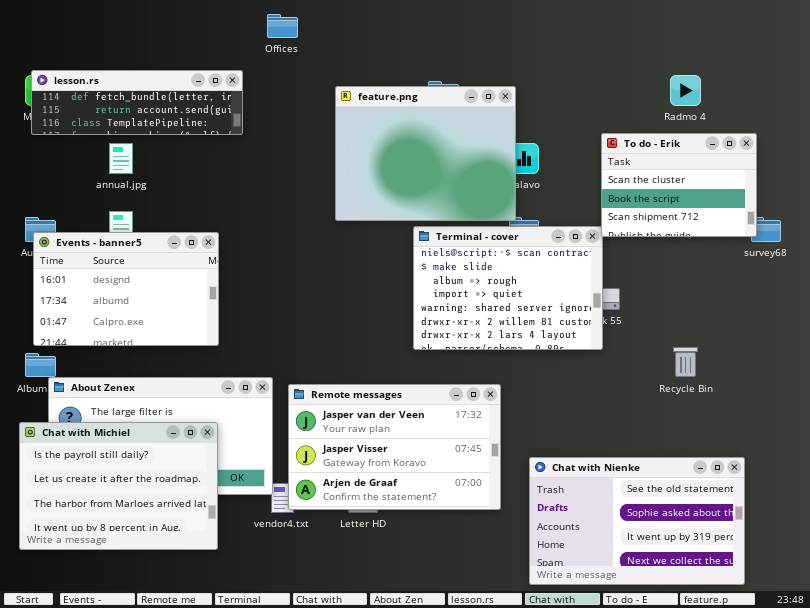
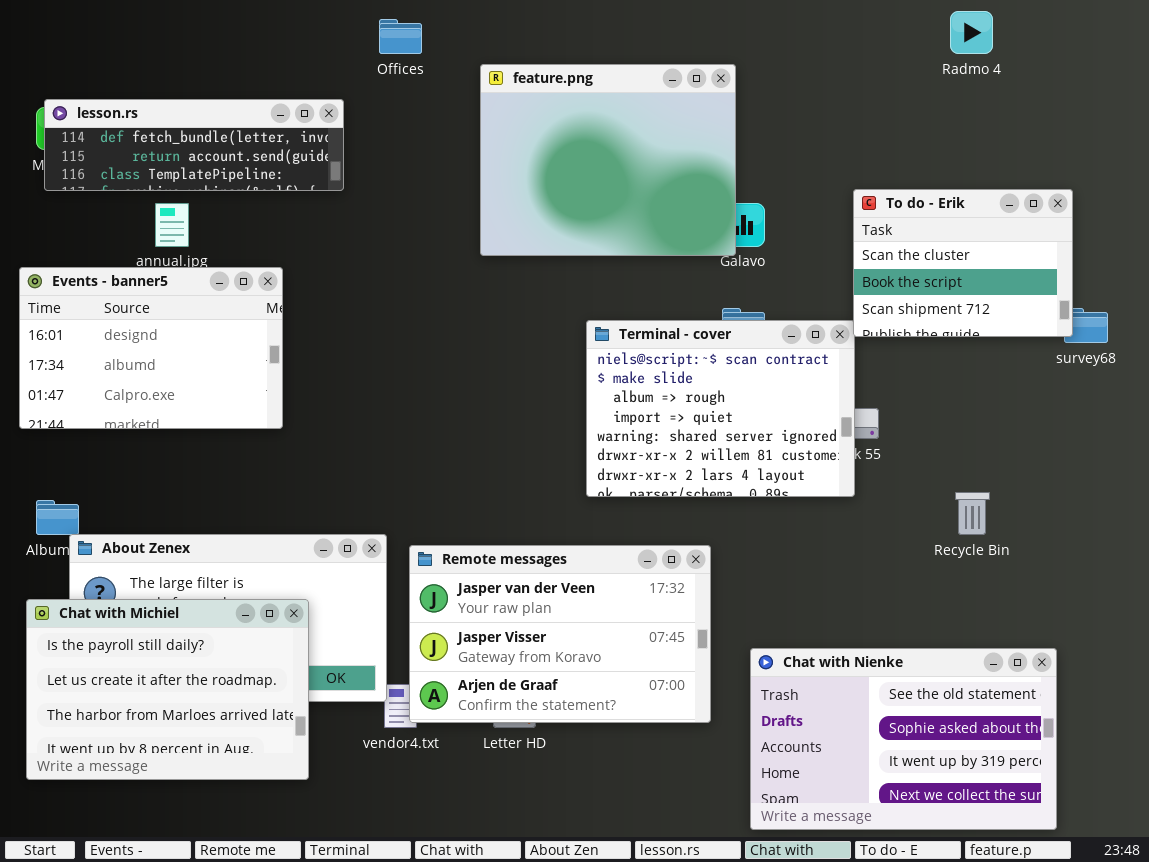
Radmo 4: [670,75,701,106] -> [950,11,993,54], moved
feature.png: [335,86,516,221] -> [480,64,736,256], moved
Events - banner5: [33,232,219,346] -> [19,267,283,429], moved

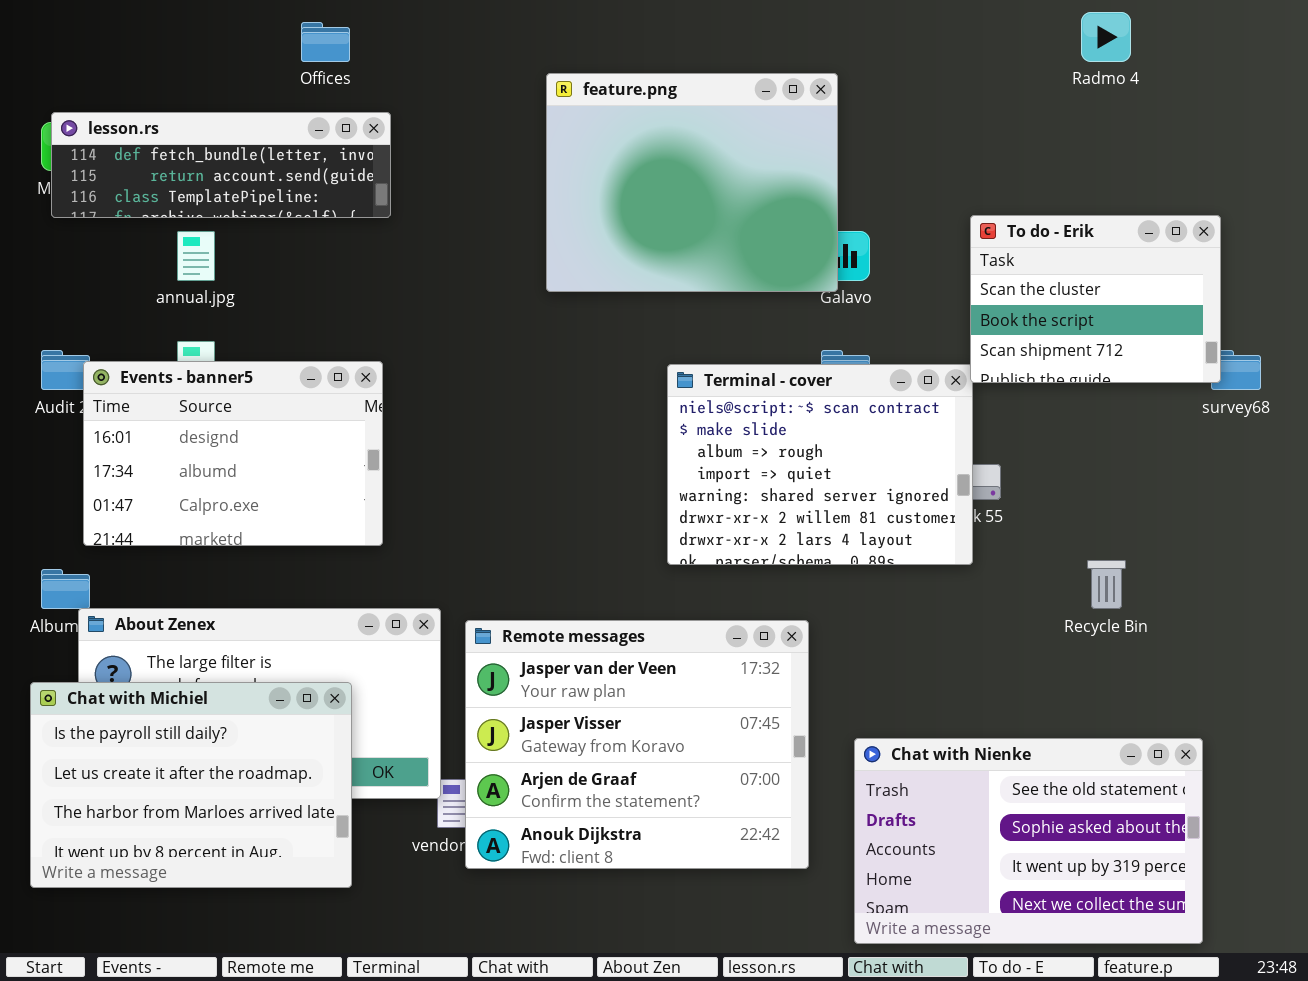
Offices: [379,19,422,54] -> [301,22,350,62], moved
Events - banner5: [19,267,283,429] -> [83,361,383,546], moved
Remote messages: [409,545,711,723] -> [465,620,809,869], resized

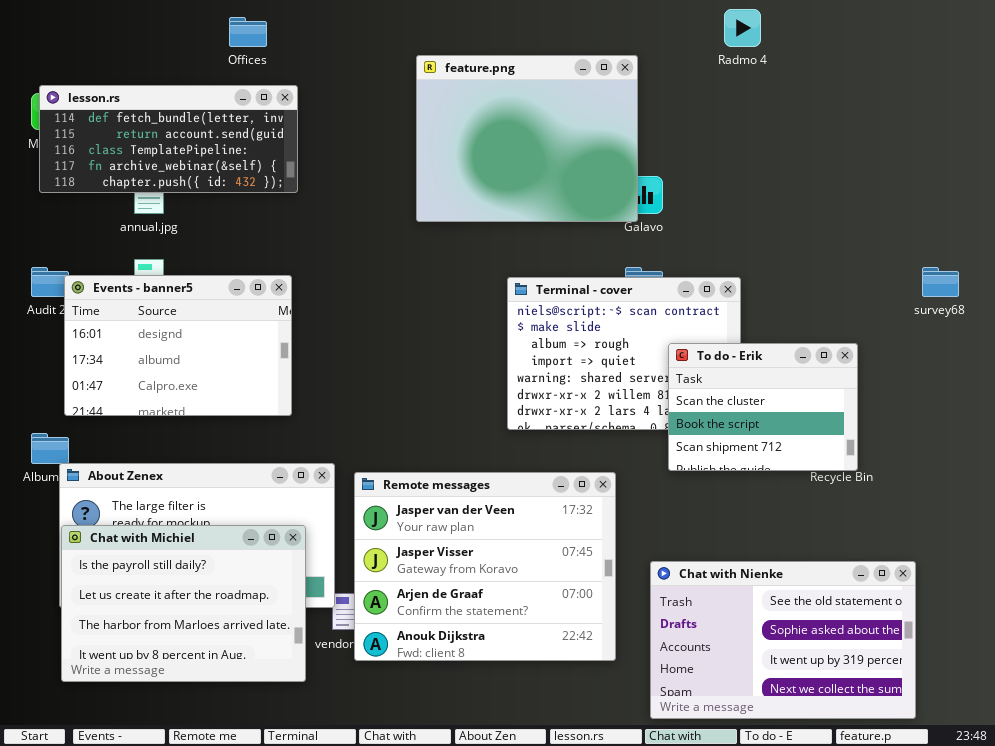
Radmo 4: [1081,12,1131,62] -> [724,9,761,47], moved
lesson.rs: [51,112,391,218] -> [39,85,298,193], resized
To do - Erik: [970,215,1221,383] -> [668,343,858,471], moved
Chat with Michiel: [30,682,352,888] -> [61,525,306,682], moved

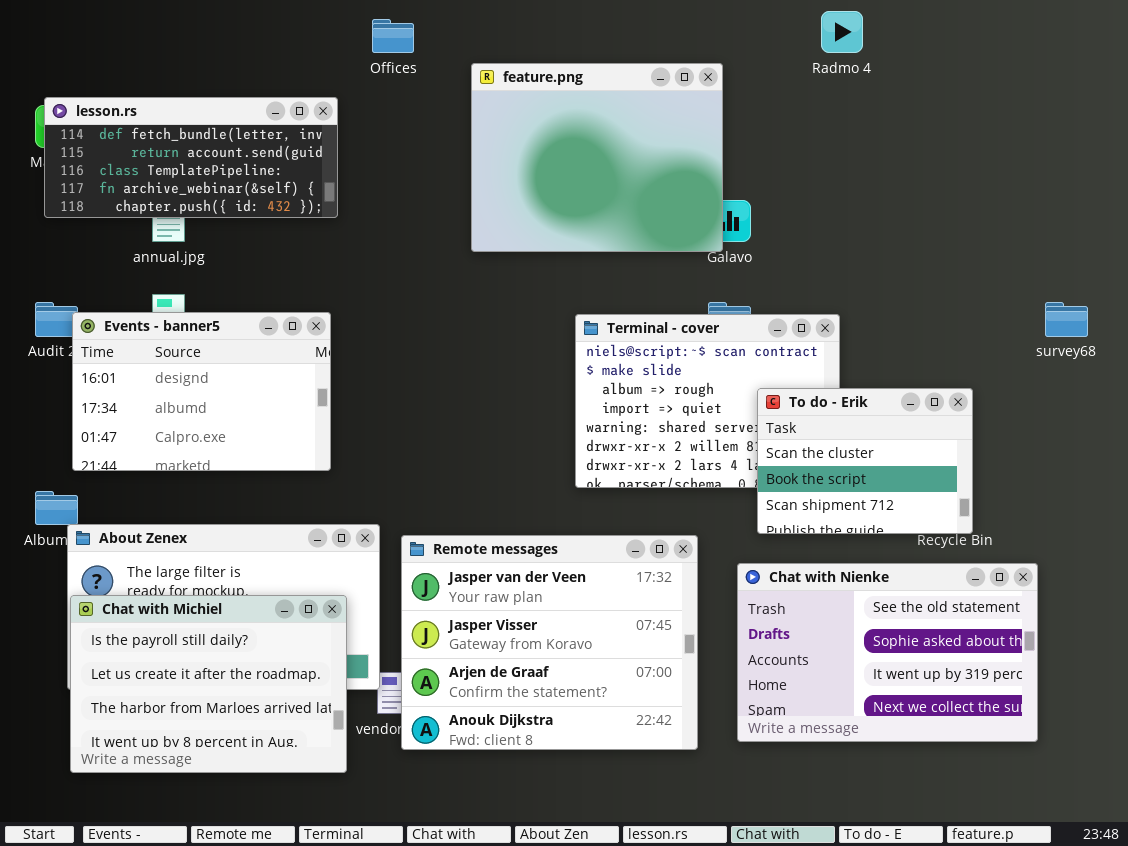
Offices: [229,17,267,47] -> [372,19,414,53], moved
Chat with Nienke: [650,561,916,719] -> [737,563,1038,742], moved

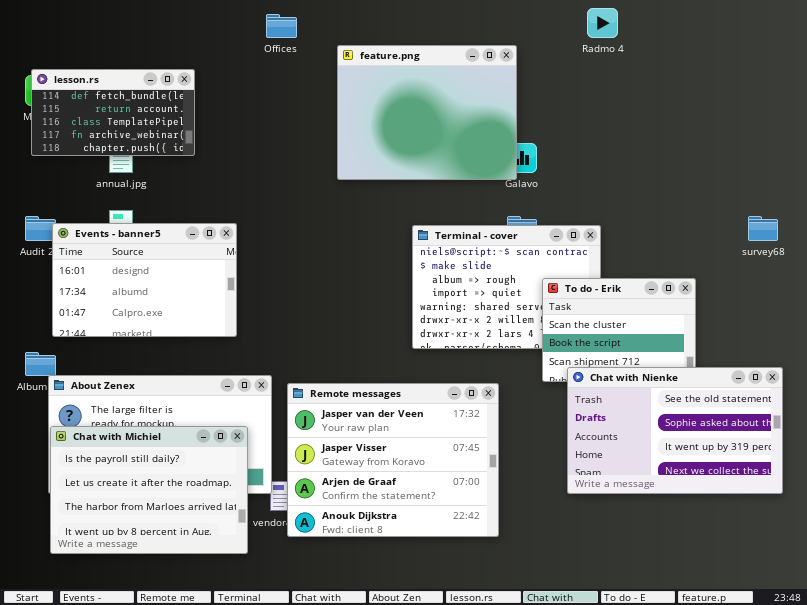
lesson.rs: [44,97,338,218] -> [31,69,195,156], resized
Chat with Nienke: [737,563,1038,742] -> [567,367,783,494], moved

